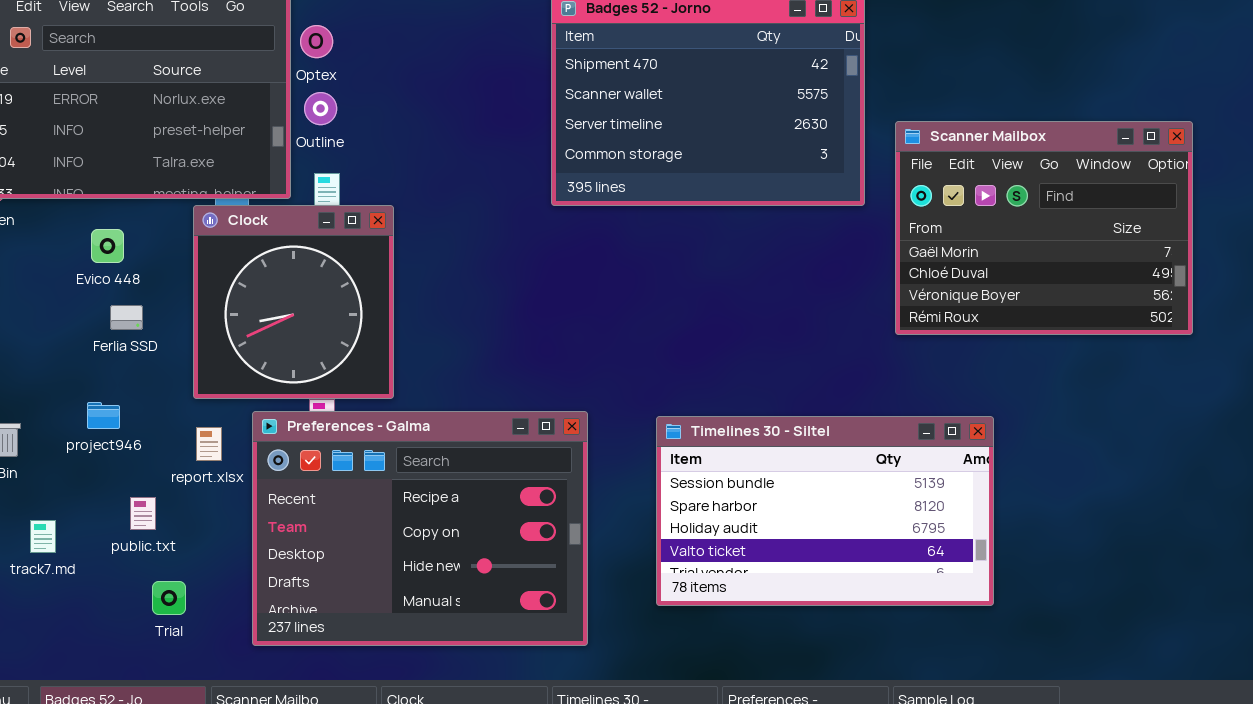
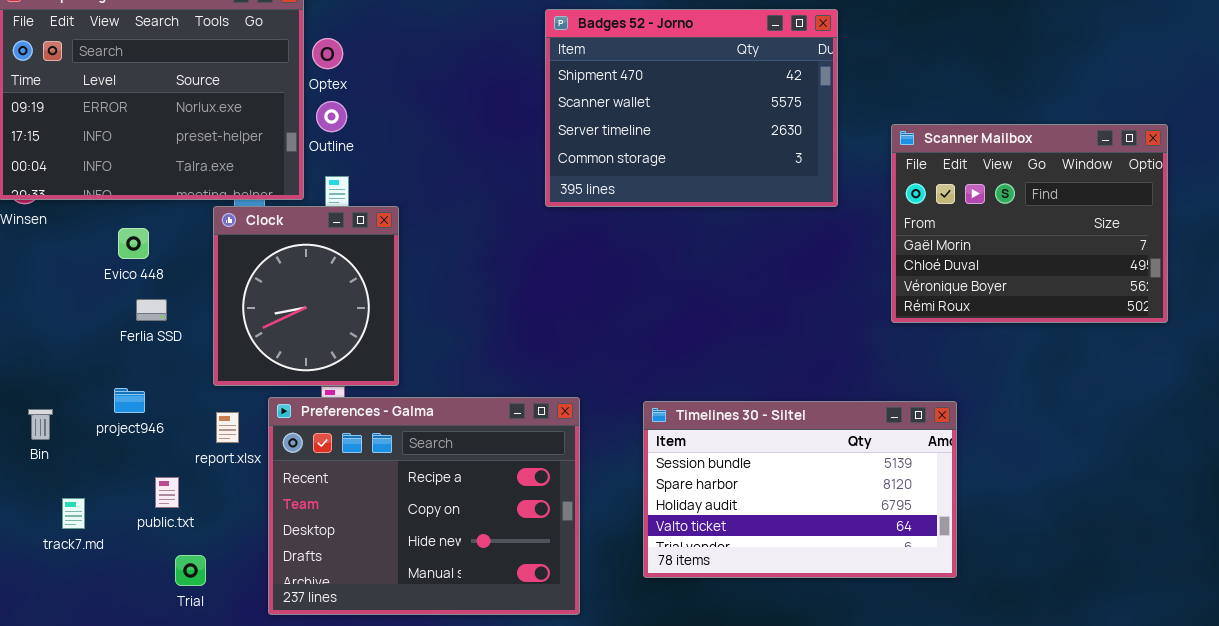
Scanner Mailbox: [895,121,1193,335] -> [891,124,1168,323], moved

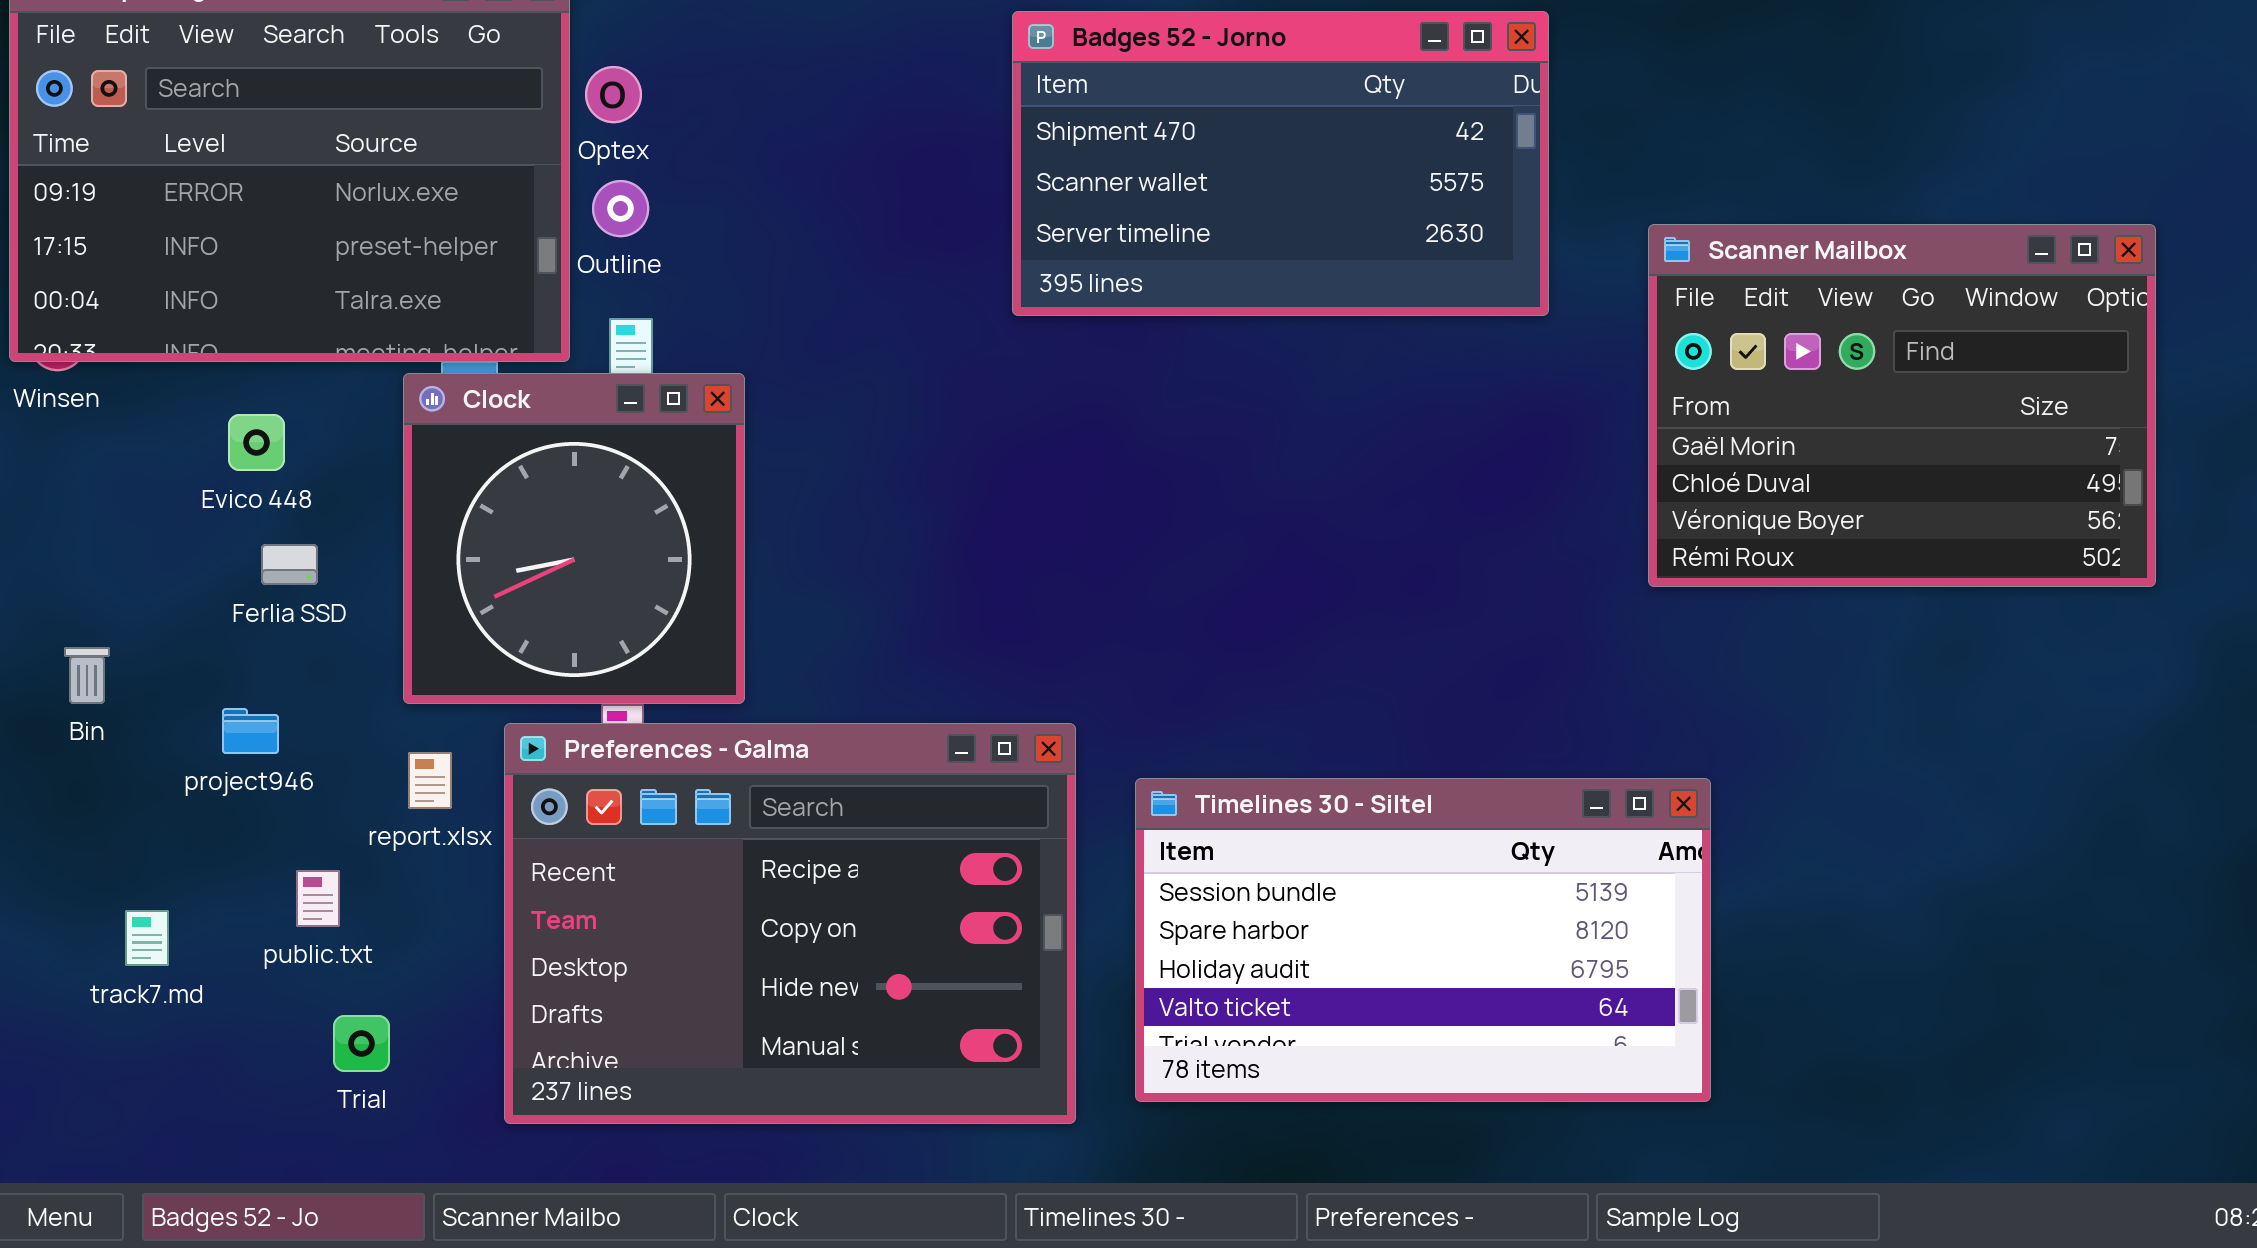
Badges 52 - Jorno: [545,9,838,207] -> [1012,11,1549,316], resized
Timelines 30 - Siltel: [643,401,957,578] -> [1135,778,1711,1102], moved
Bin: [28,409,53,440] -> [64,647,110,704], moved

